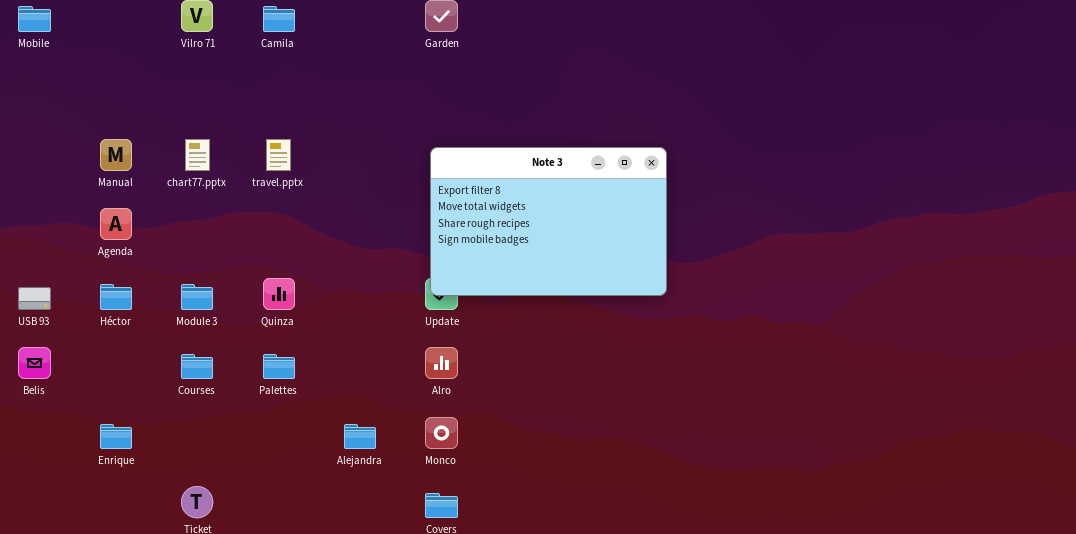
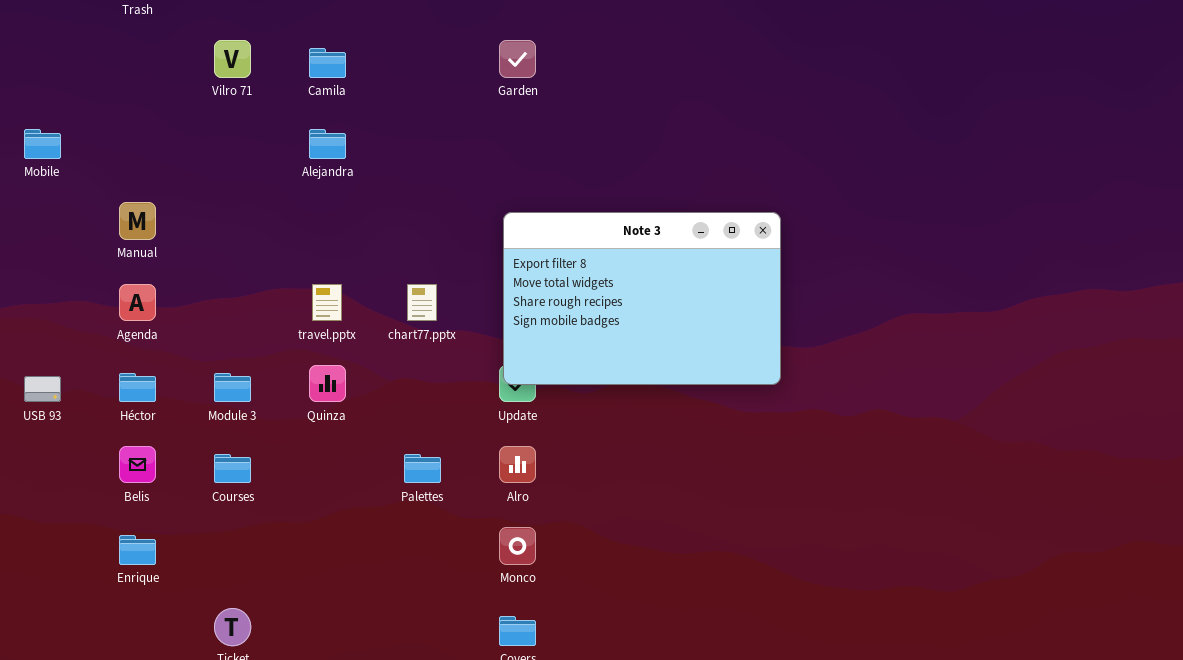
Mobile: [18,6,51,32] -> [24,129,61,159], moved
chart77.pptx: [185,139,210,171] -> [407,284,437,321], moved
travel.pptx: [266,139,291,171] -> [312,284,342,321], moved
Belis: [18,347,51,379] -> [119,446,156,483], moved
Palettes: [263,354,295,379] -> [404,454,441,483], moved
Alejandra: [344,424,376,449] -> [309,129,346,159], moved

